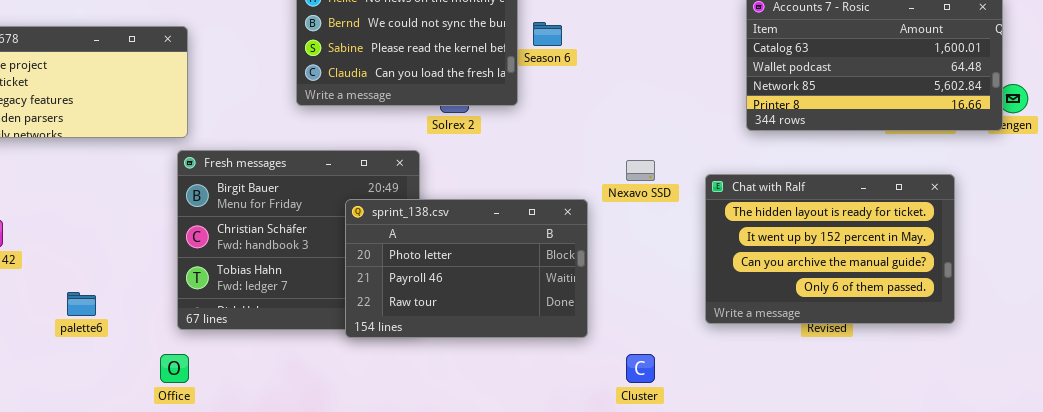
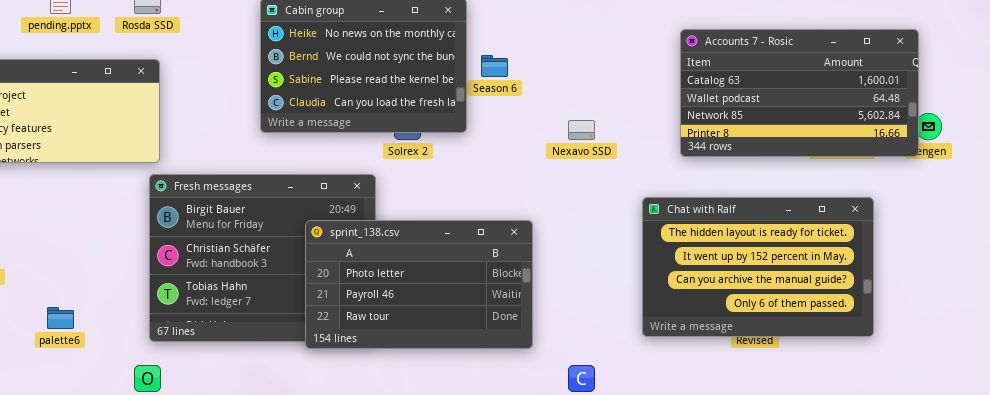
Nexavo SSD: [626,160,655,181] -> [568,120,595,140], moved

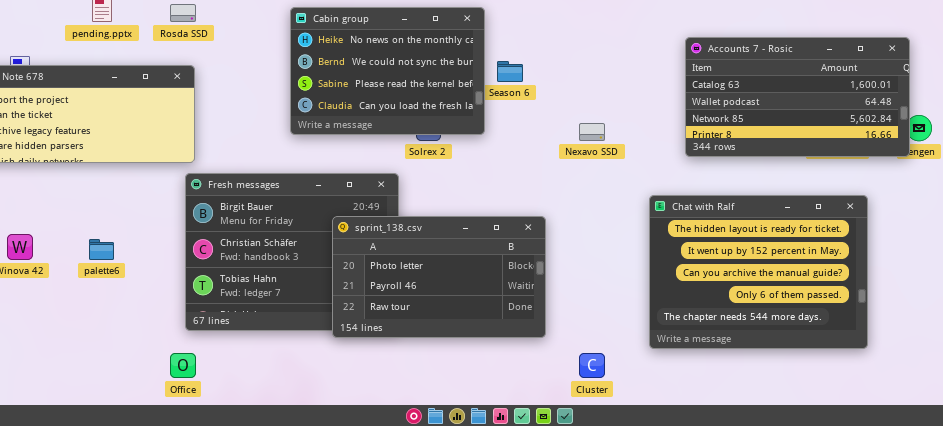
Chat with Ralf: [642,197,874,337] -> [649,195,868,349], resized
palette6: [47,307,74,329] -> [89,239,114,260], moved

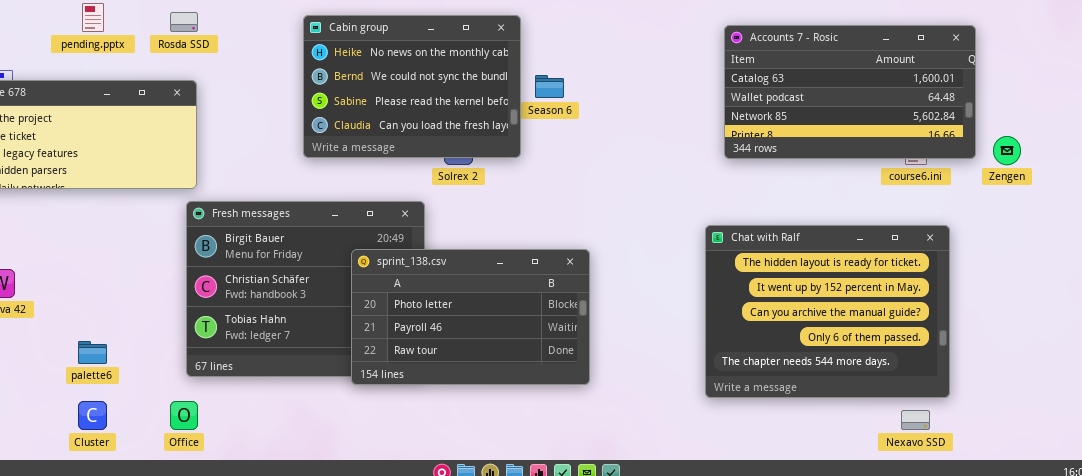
Accounts 7 - Rosic: [685,37,910,157] -> [724,25,976,159], moved
Nexavo SSD: [579,123,605,141] -> [901,410,930,430], moved
palette6: [89,239,114,260] -> [78,341,107,364], moved
Cluster: [579,353,605,378] -> [78,401,107,430], moved

